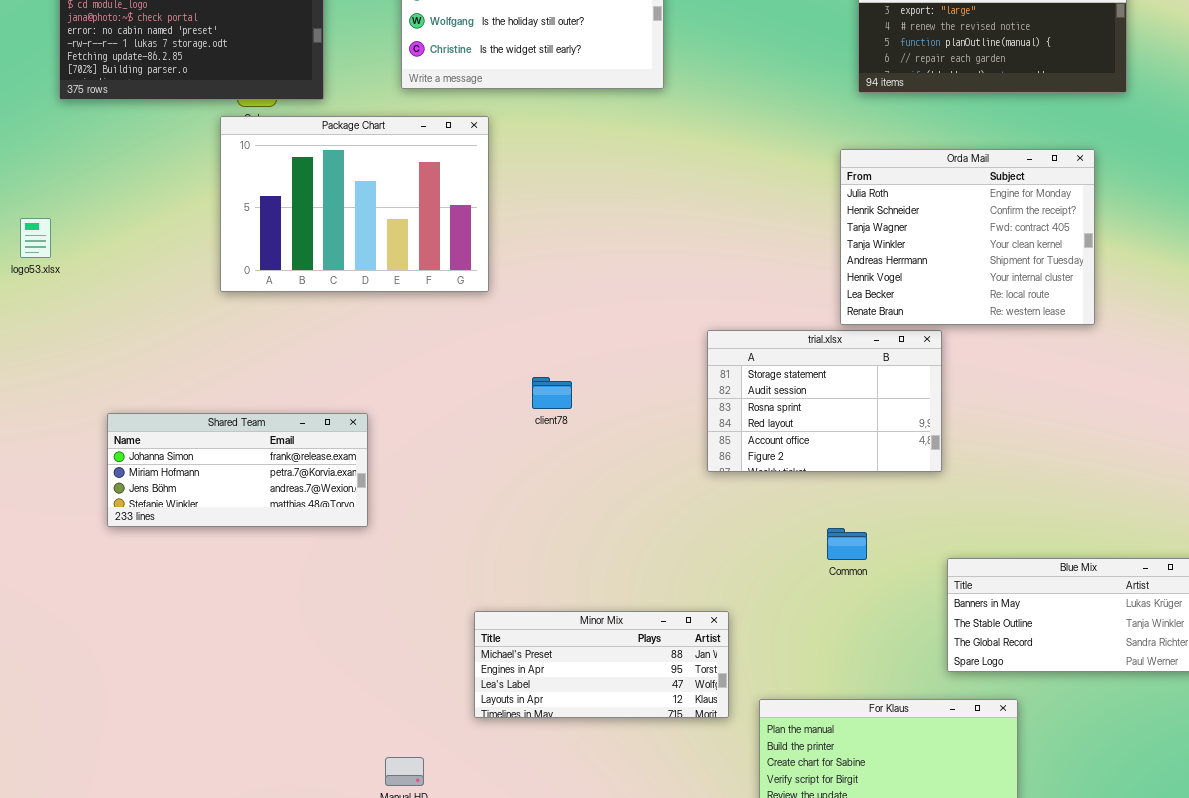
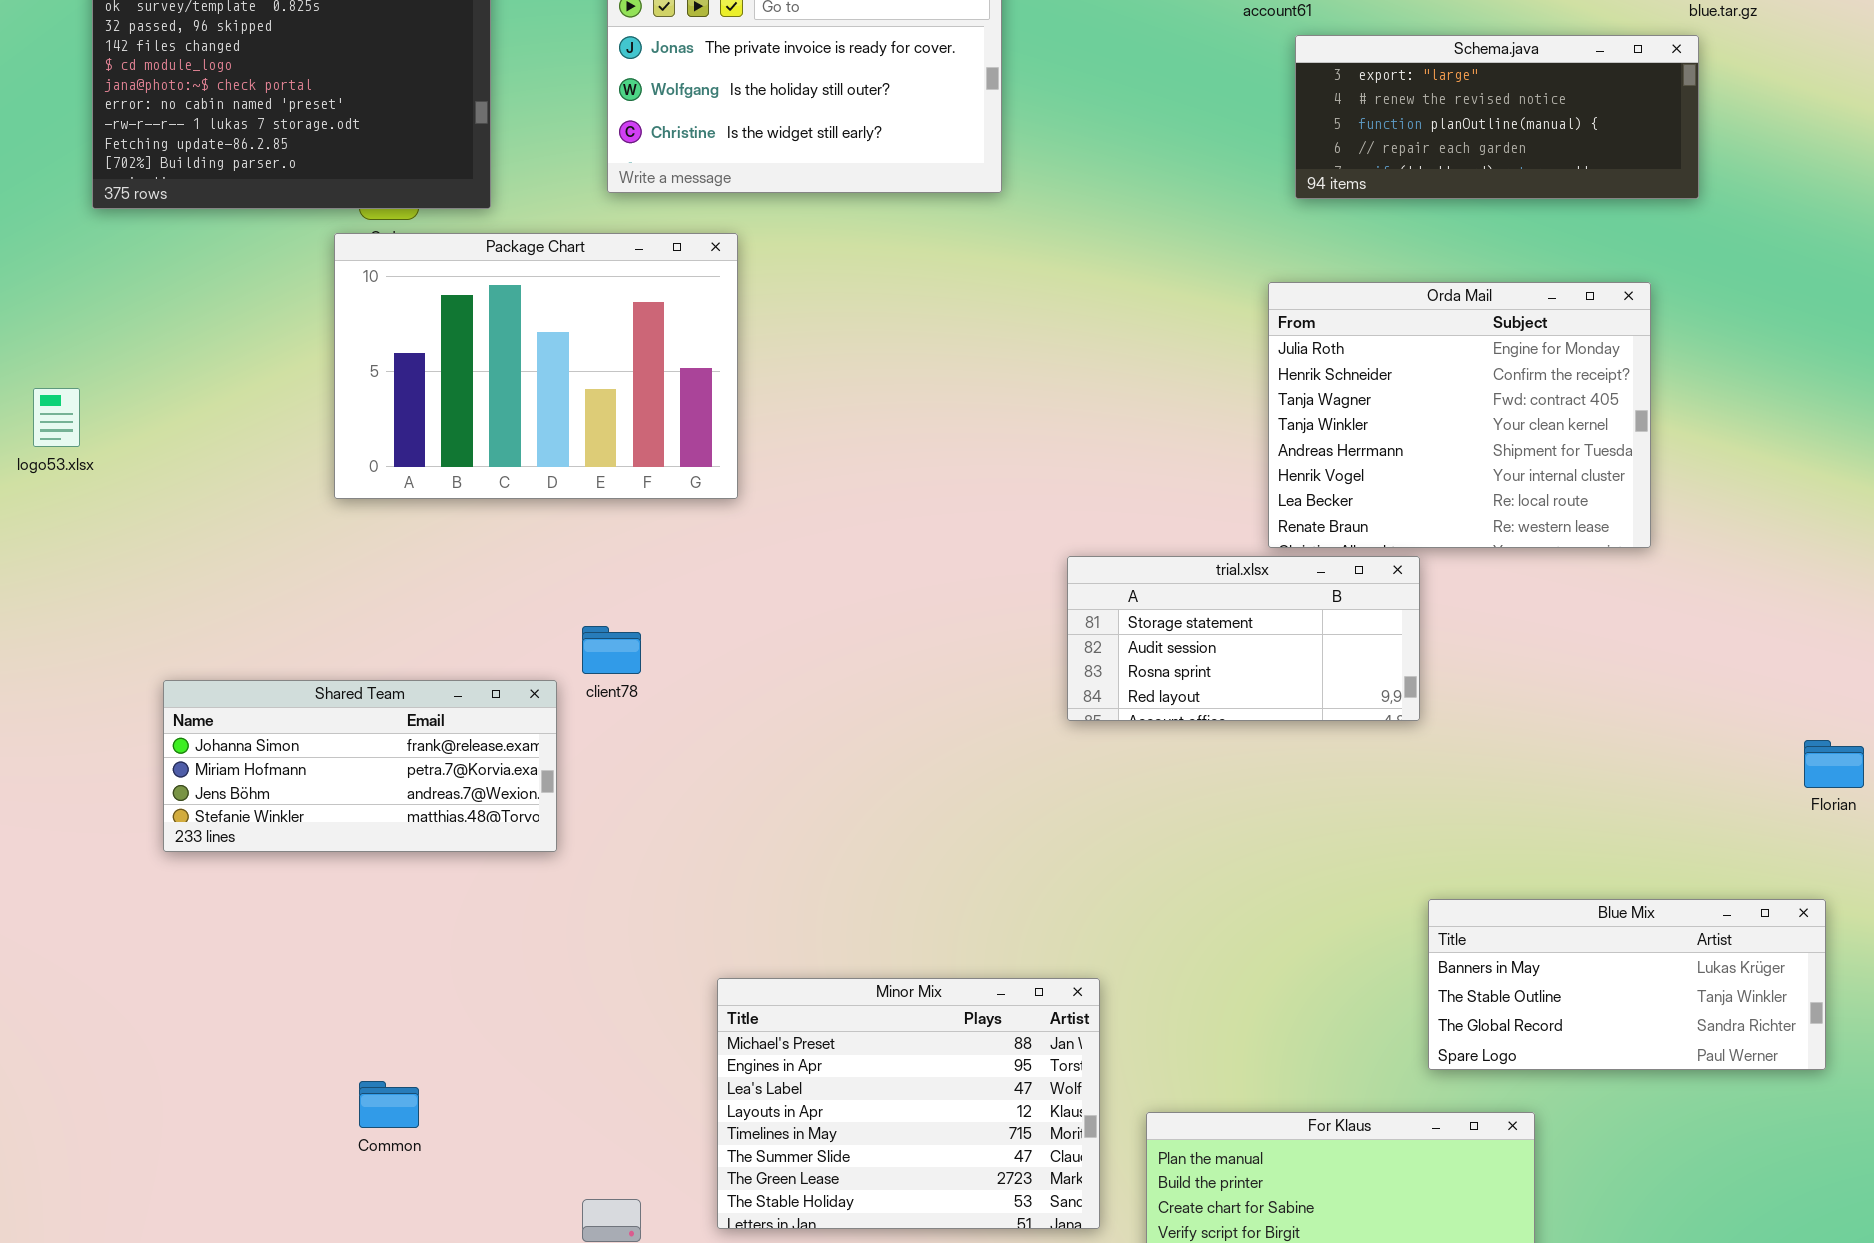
trial.xlsx: [707,330,942,472] -> [1067,556,1420,721], resized
client78: [532,377,572,409] -> [582,626,641,674], moved
Common: [827,528,867,560] -> [359,1081,419,1128], moved
Minor Mix: [474,611,729,718] -> [717,978,1100,1229], resized

